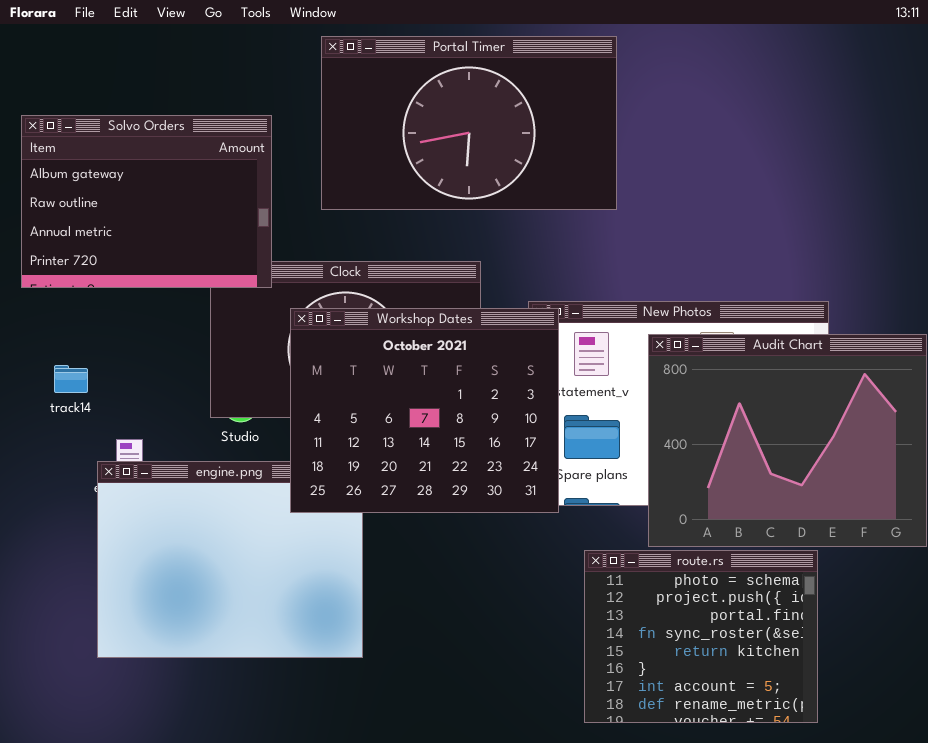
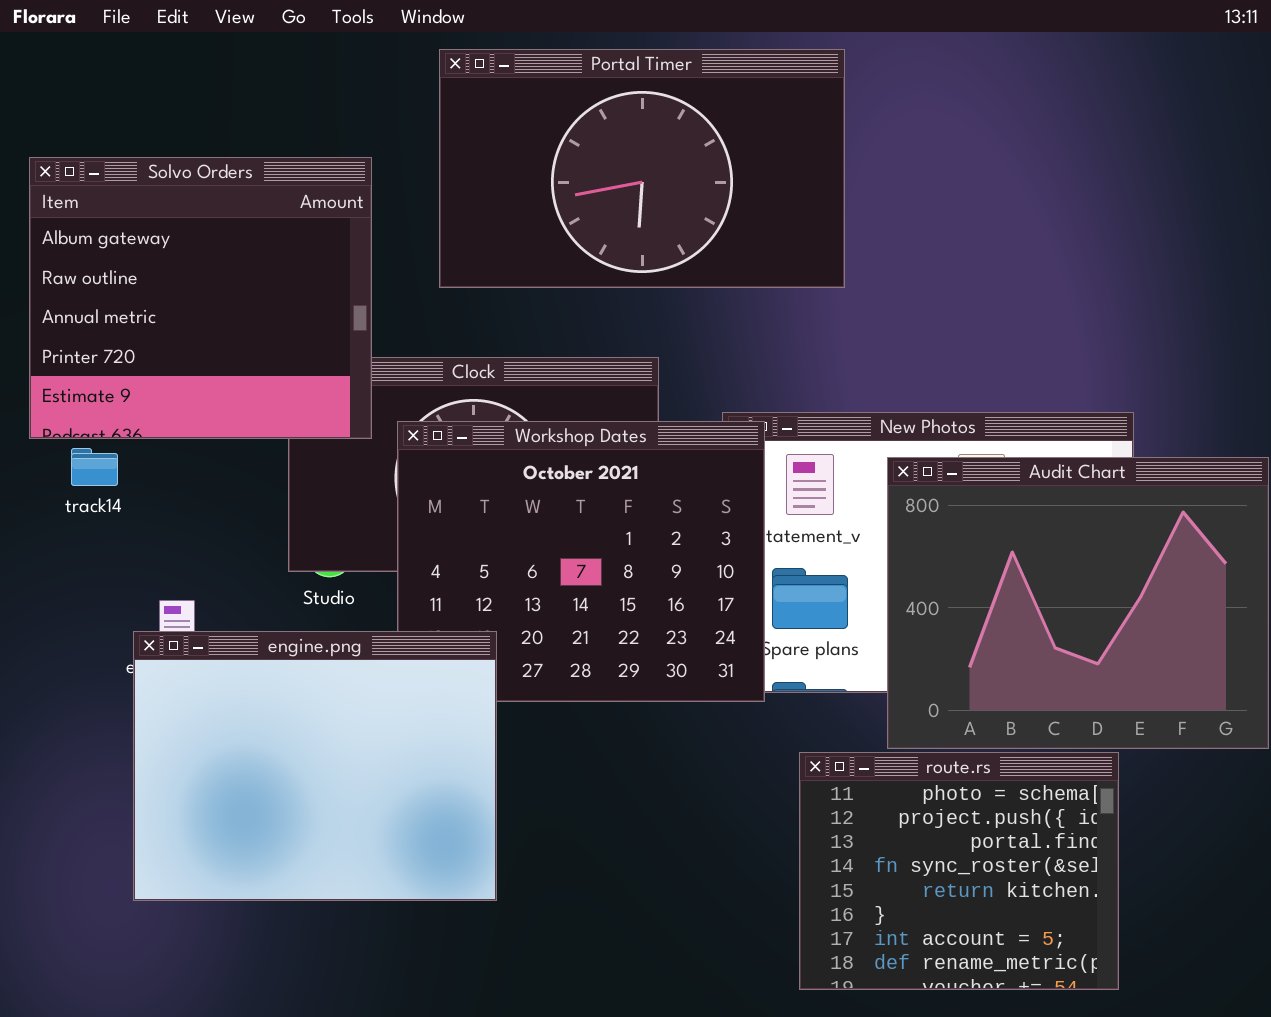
Solvo Orders: [21,115,272,288] -> [29,157,372,439], resized
track14: [54,365,88,393] -> [71,448,118,486], moved
engine.png: [97,461,363,658] -> [133,631,497,901], raised

